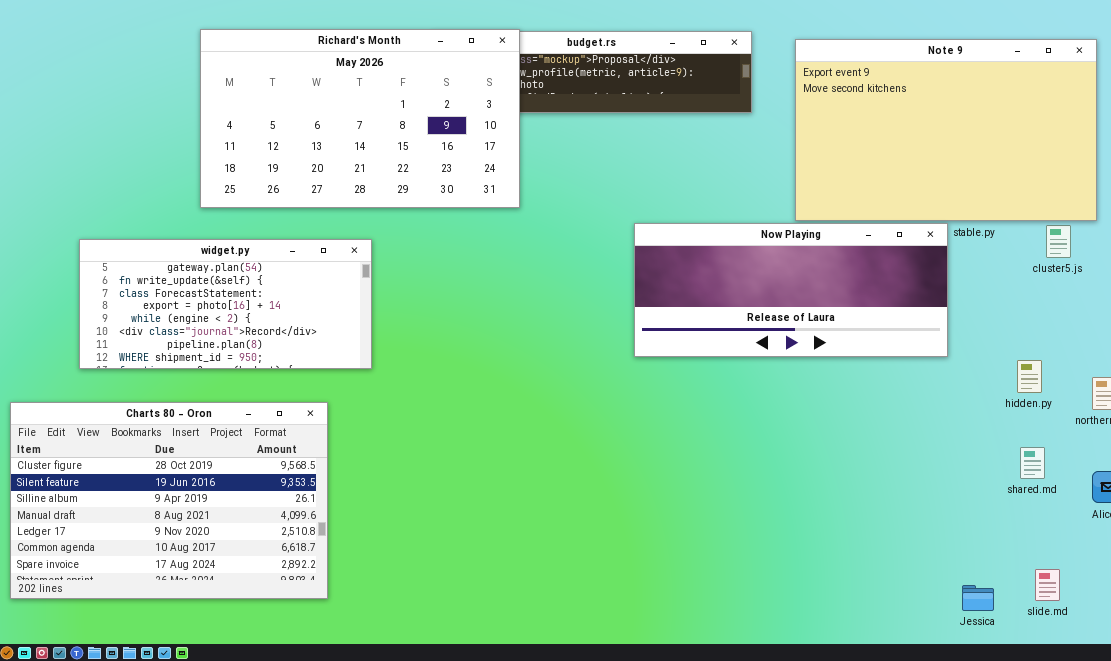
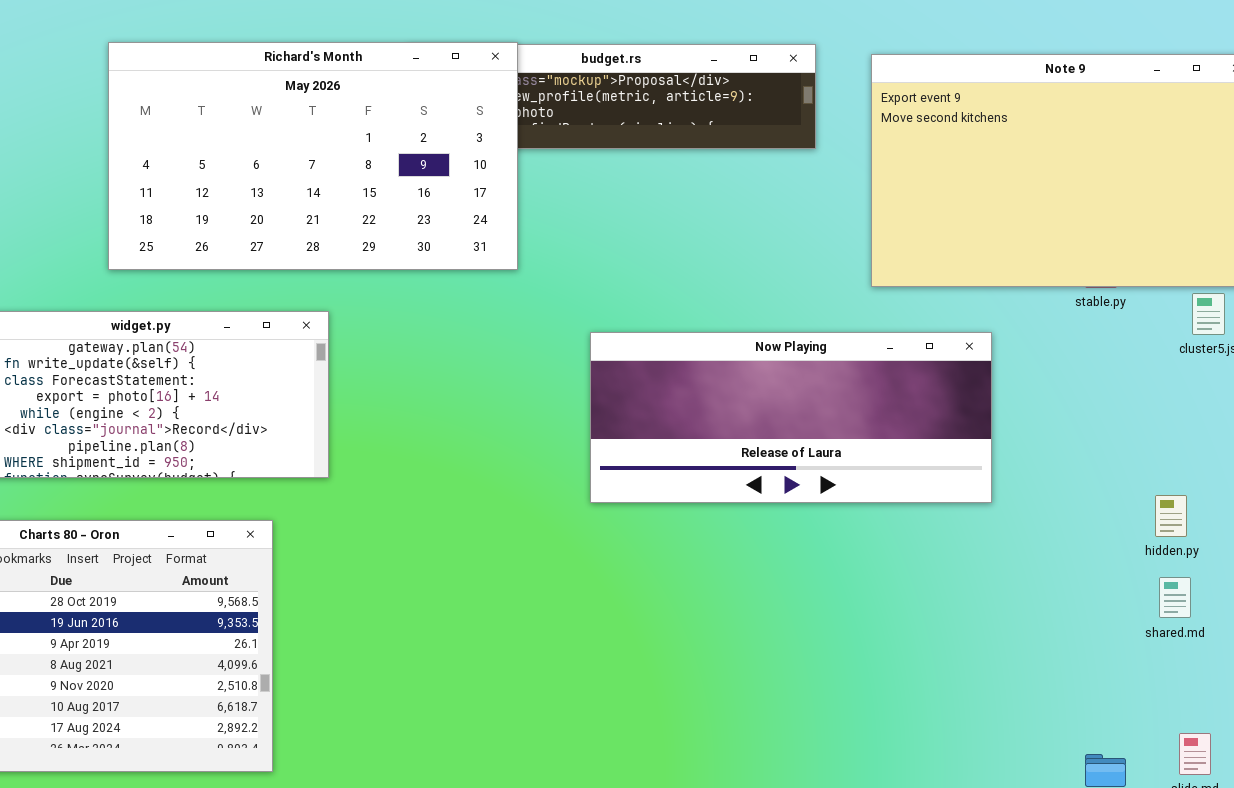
Now Playing: [634,223,948,357] -> [590,332,992,503], moved
hidden.py: [1017,360,1042,393] -> [1155,495,1187,537], moved

